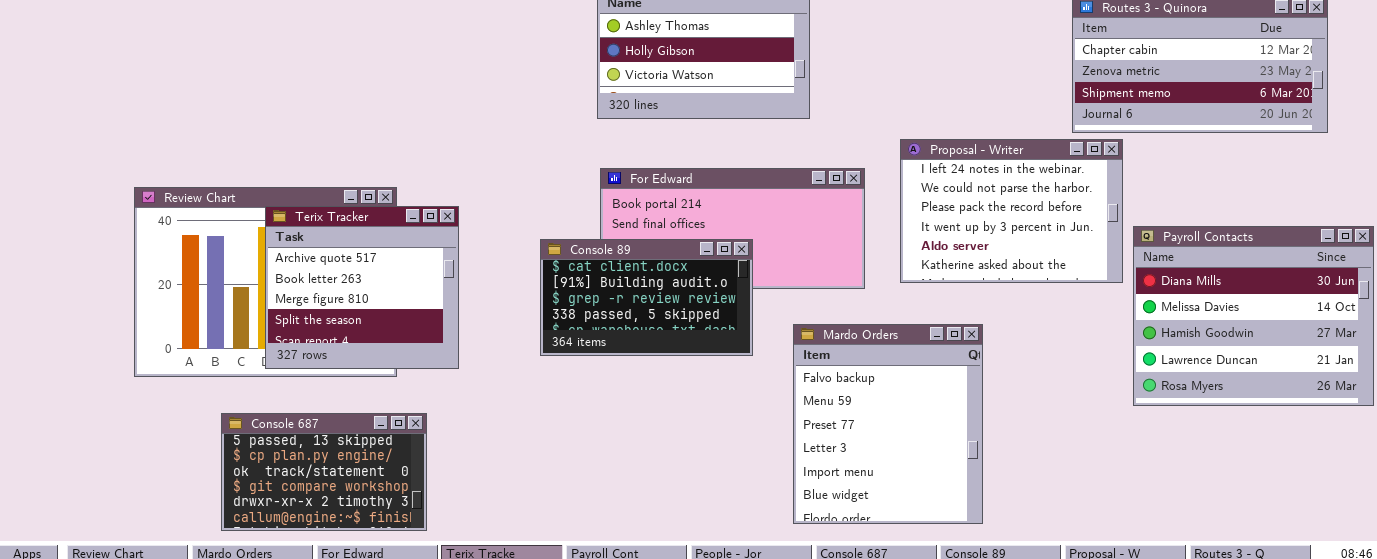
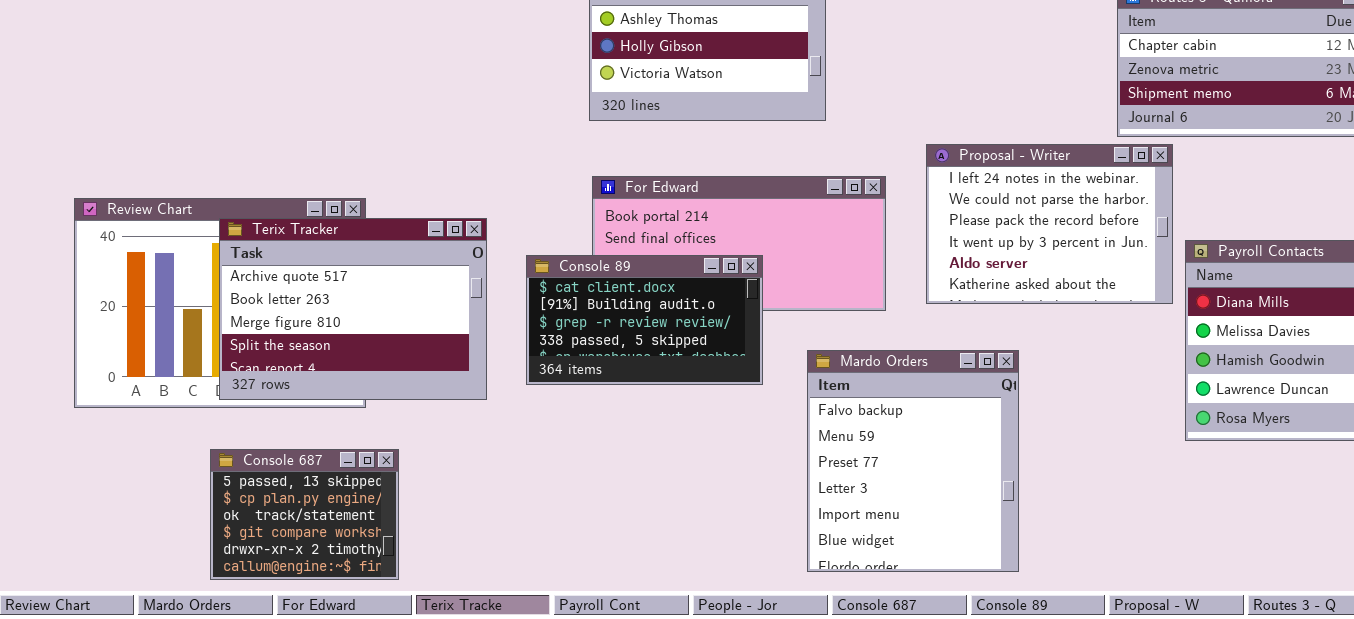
Terix Tracker: [265,206,459,369] -> [219,218,487,400], resized
Console 687: [221,413,427,531] -> [210,449,399,580], resized

